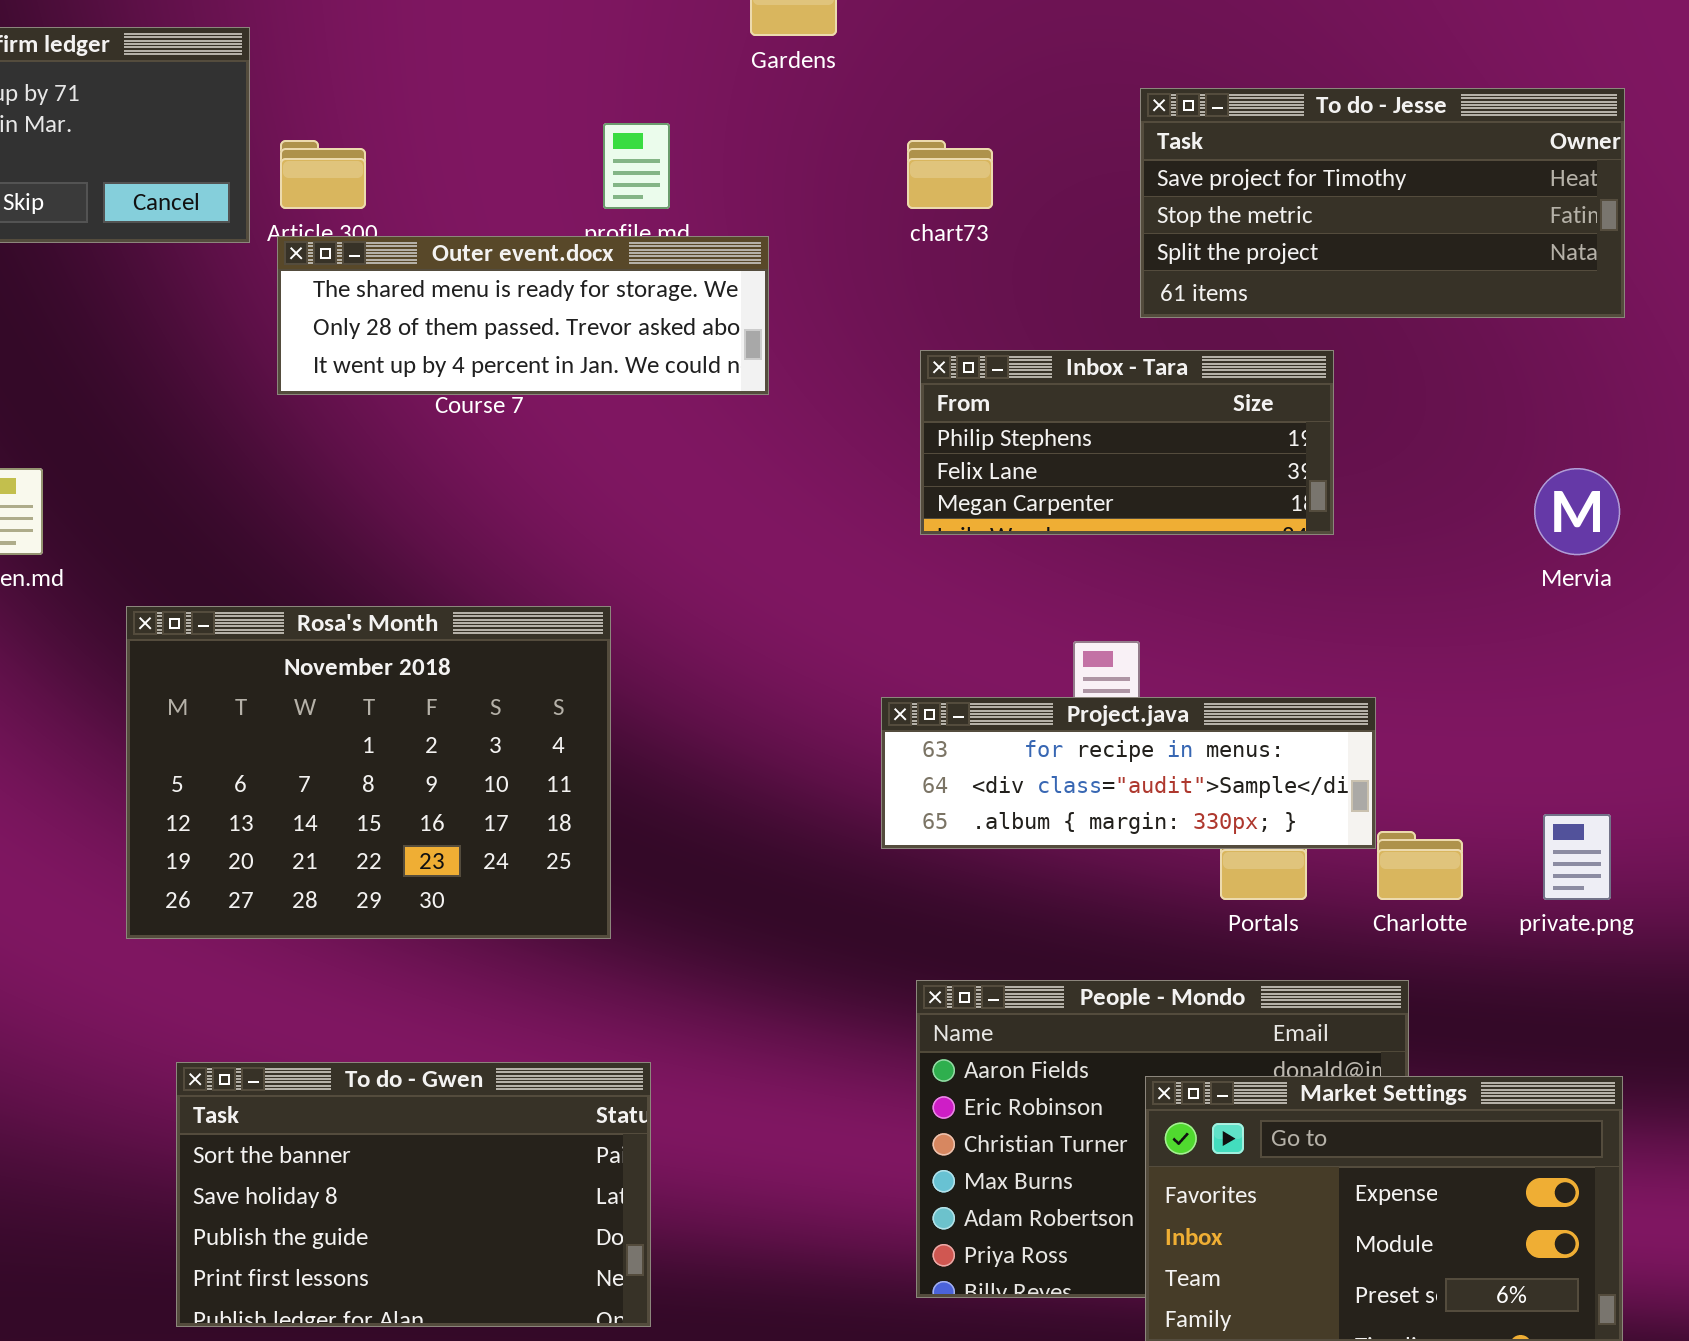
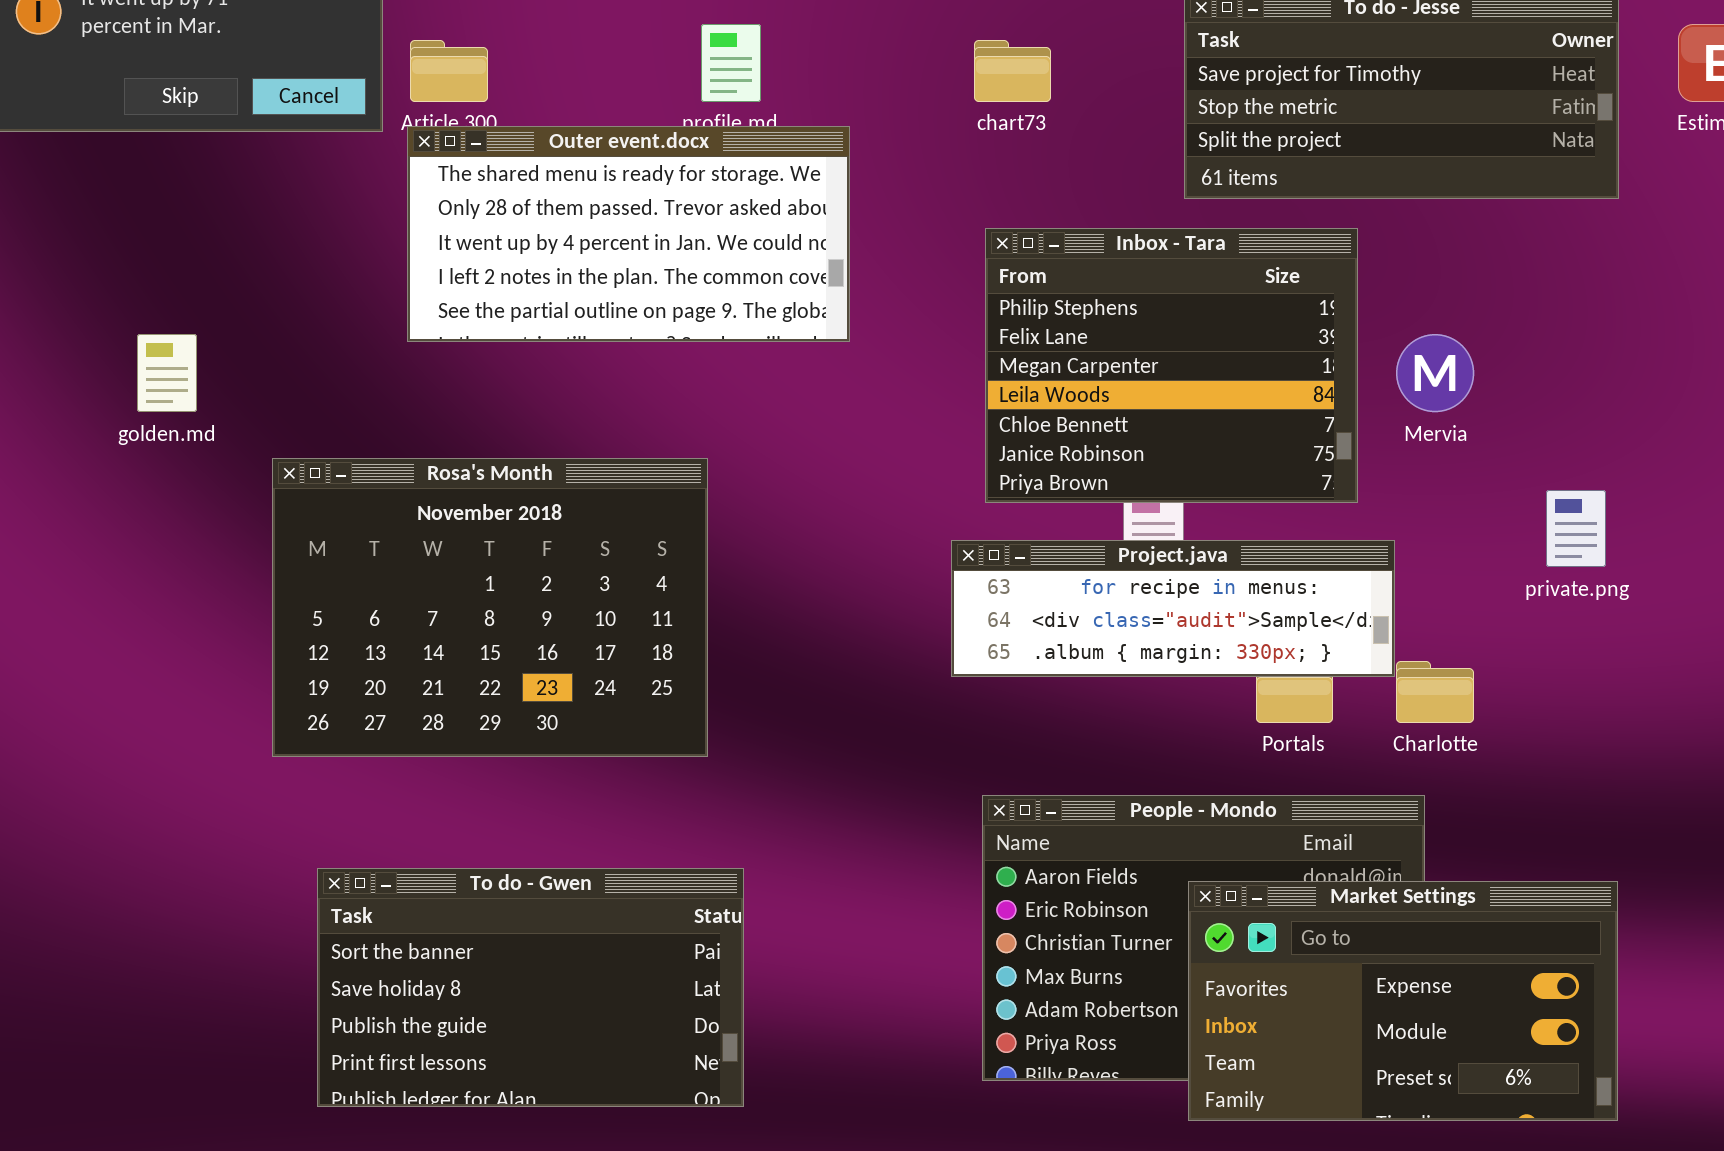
Outer event.docx: [277,236,769,395] -> [407,126,850,342], resized
Inbox - Tara: [920,350,1334,535] -> [985,228,1358,503], resized
Mervia: [1534,468,1620,555] -> [1396,334,1474,412], moved
private.png: [1543,814,1611,900] -> [1546,490,1606,567], moved

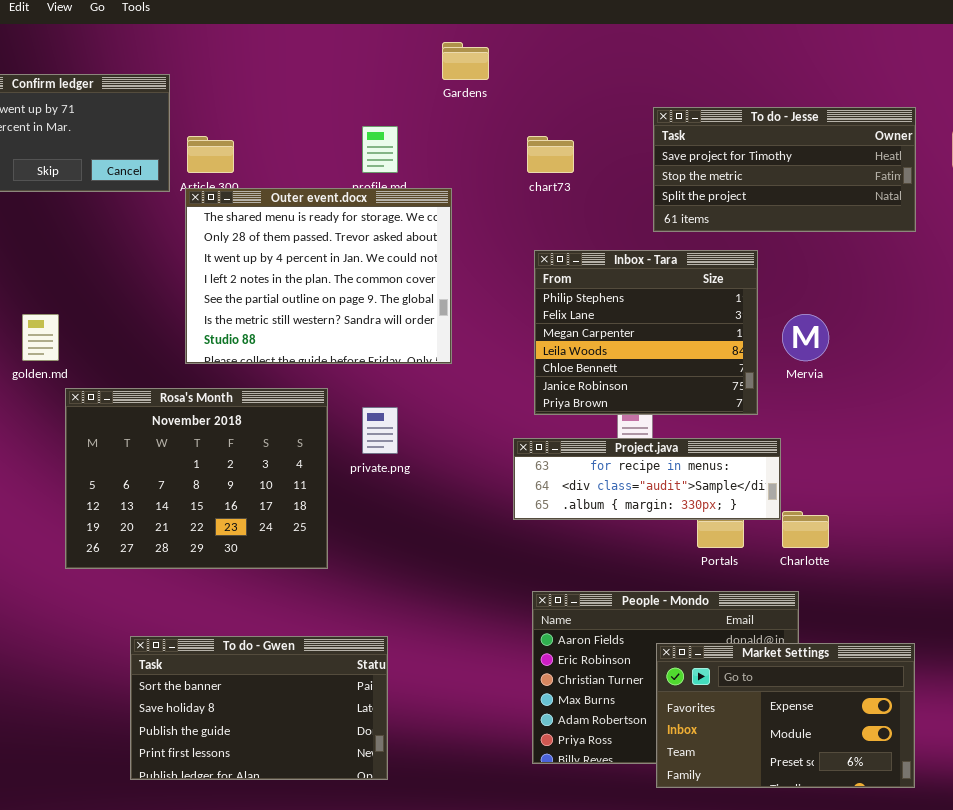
Outer event.docx: [407,126,850,342] -> [185,188,452,364], resized
Rosa's Month: [272,458,708,757] -> [65,388,328,569], moved
private.png: [1546,490,1606,567] -> [362,407,398,454], moved

